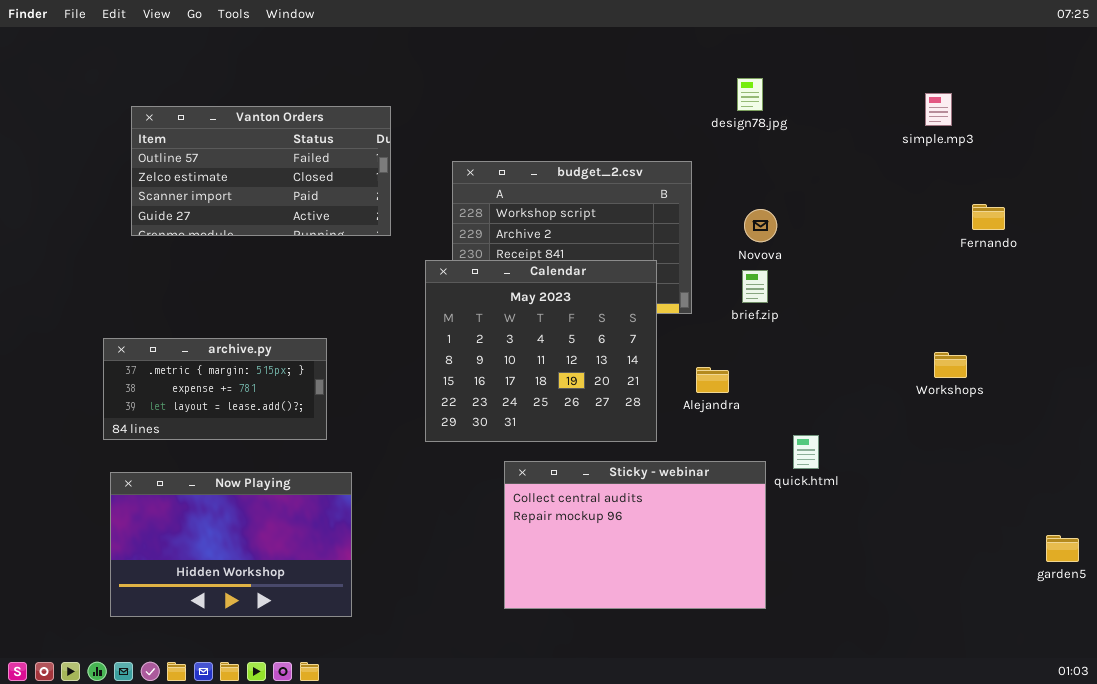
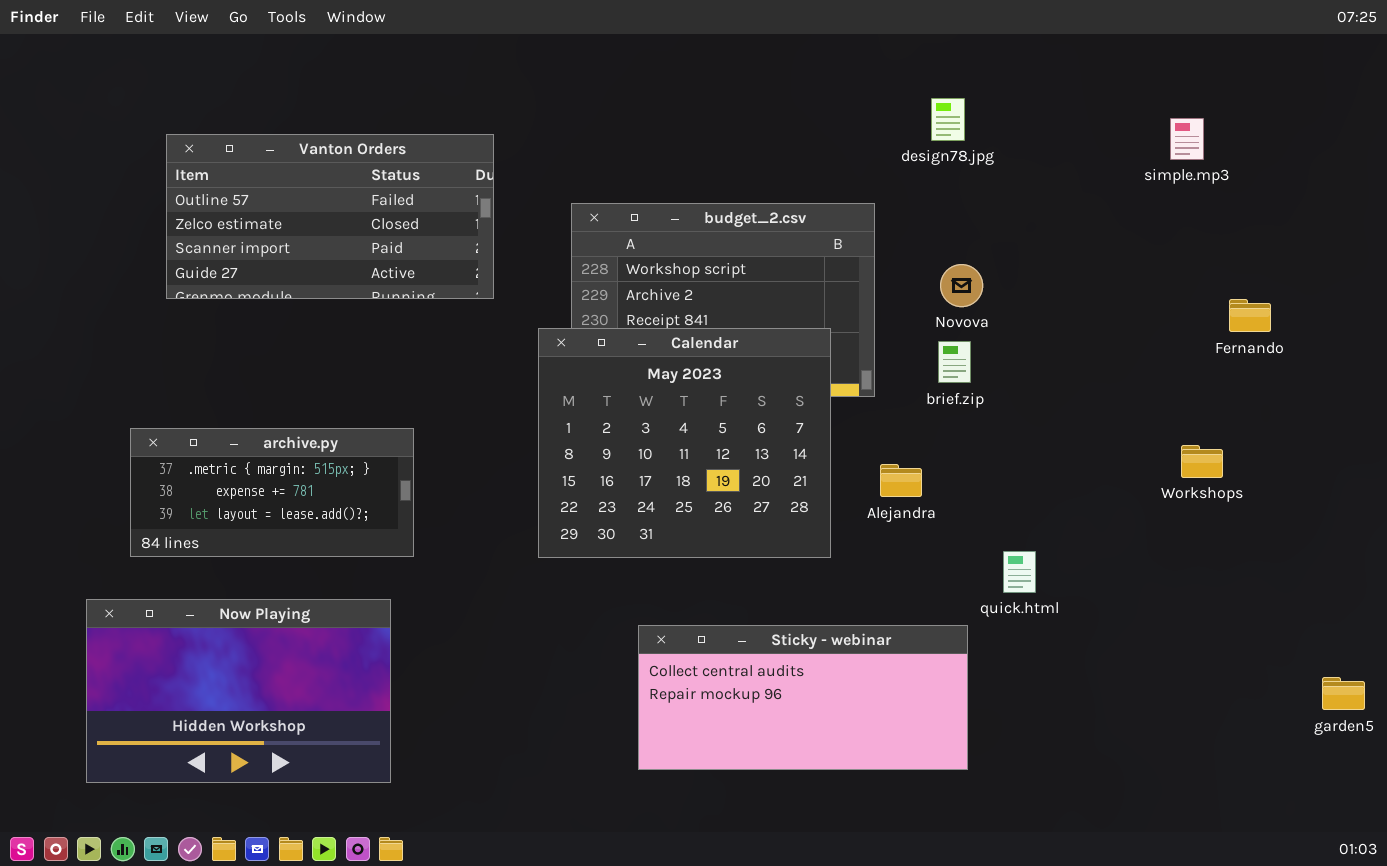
Fernando: [972,204,1005,230] -> [1229,299,1271,332], moved
Sticky - webinar: [504,461,766,609] -> [638,625,968,770], resized
Now Playing: [110,472,352,617] -> [86,599,391,783], moved

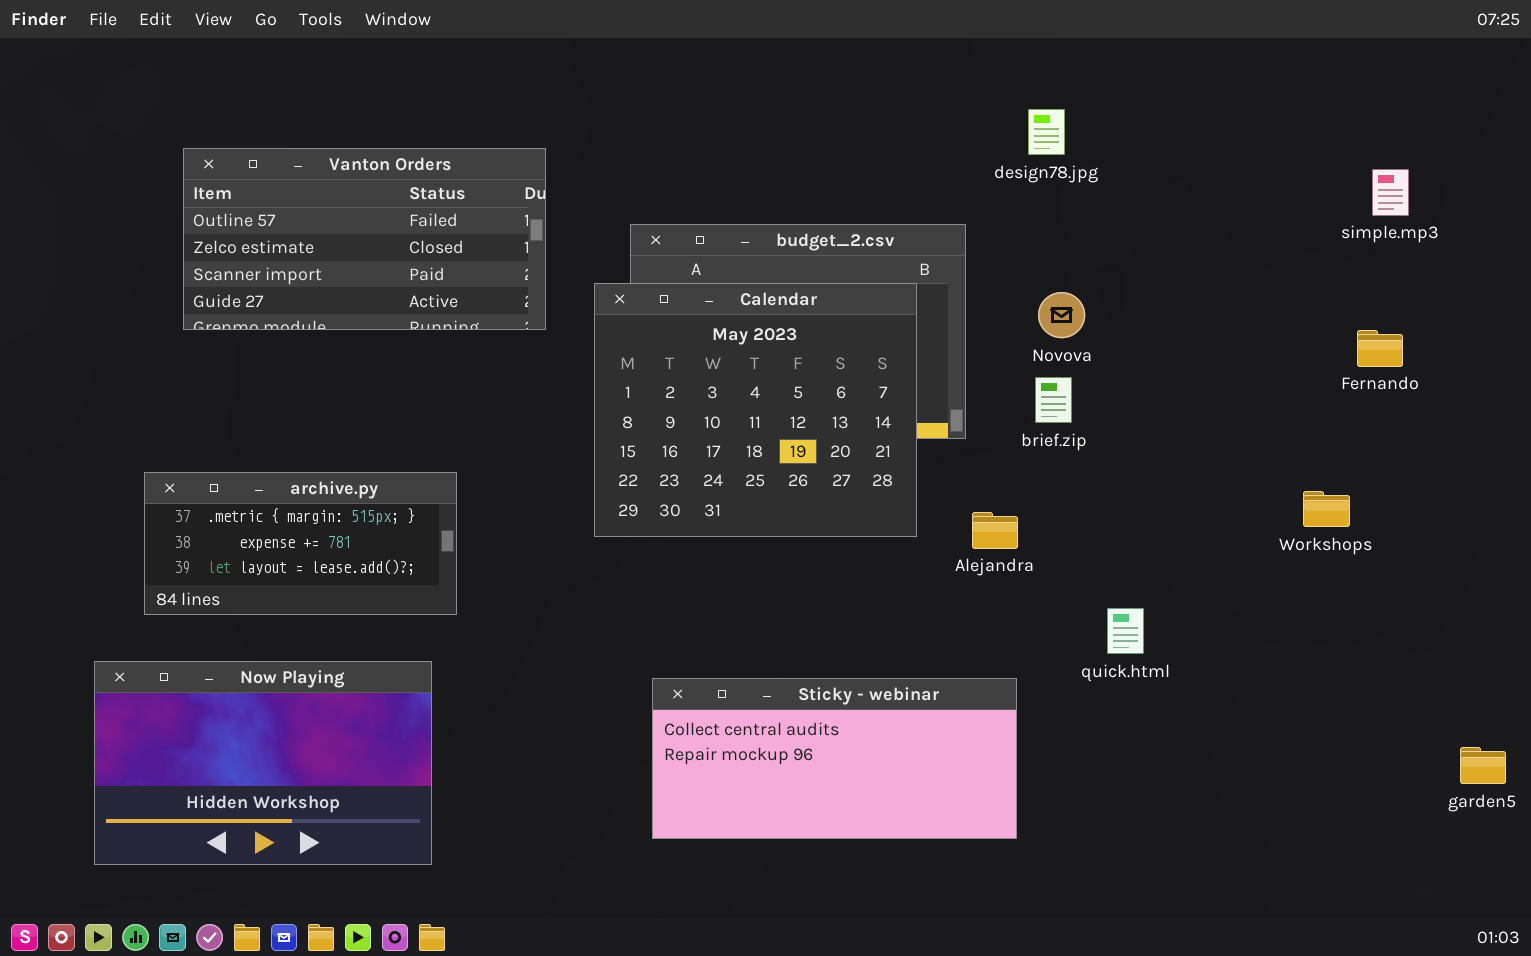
simple.mp3: [1170,118,1204,160] -> [1372,169,1409,216], moved
Calendar: [538,328,831,558] -> [594,283,917,537], moved
Sticky - webinar: [638,625,968,770] -> [652,678,1017,839], moved

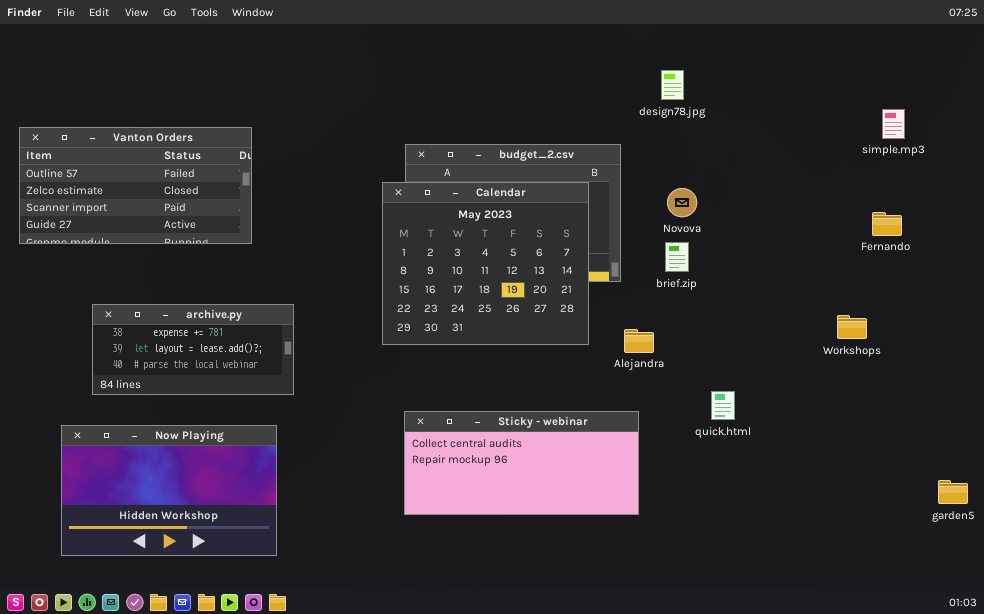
Vanton Orders: [183,148,546,330] -> [19,127,252,244], moved
archive.py: [144,472,457,615] -> [92,304,294,395], scrolled down 1 row
Sticky - webinar: [652,678,1017,839] -> [404,411,639,515], moved

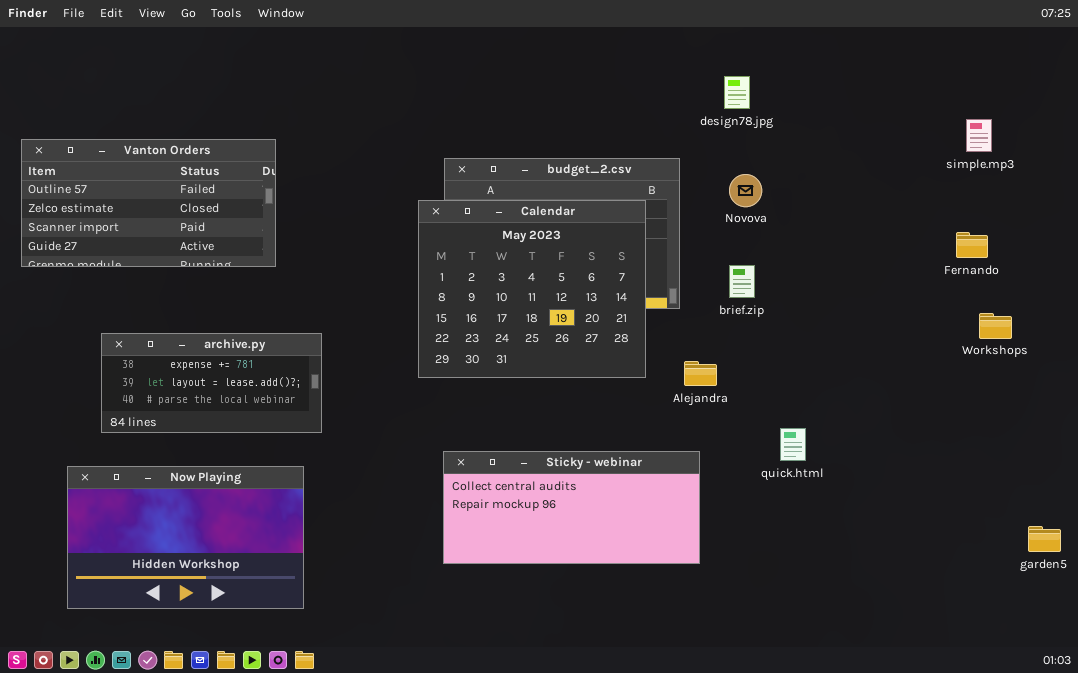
Novova: [667,188,697,217] -> [729,174,762,207], moved
Workshops: [837,315,867,339] -> [979,313,1012,339], moved

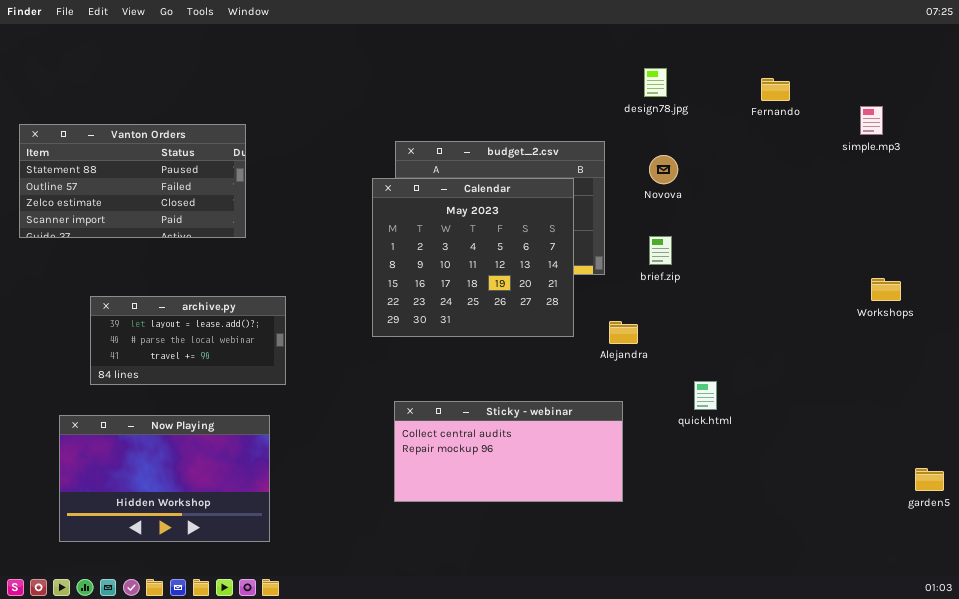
Vanton Orders: [21,139,276,267] -> [19,124,246,238], scrolled up 1 row
Fernando: [956,232,988,258] -> [761,78,790,101], moved
archive.py: [101,333,322,433] -> [90,296,286,385], scrolled down 1 row

